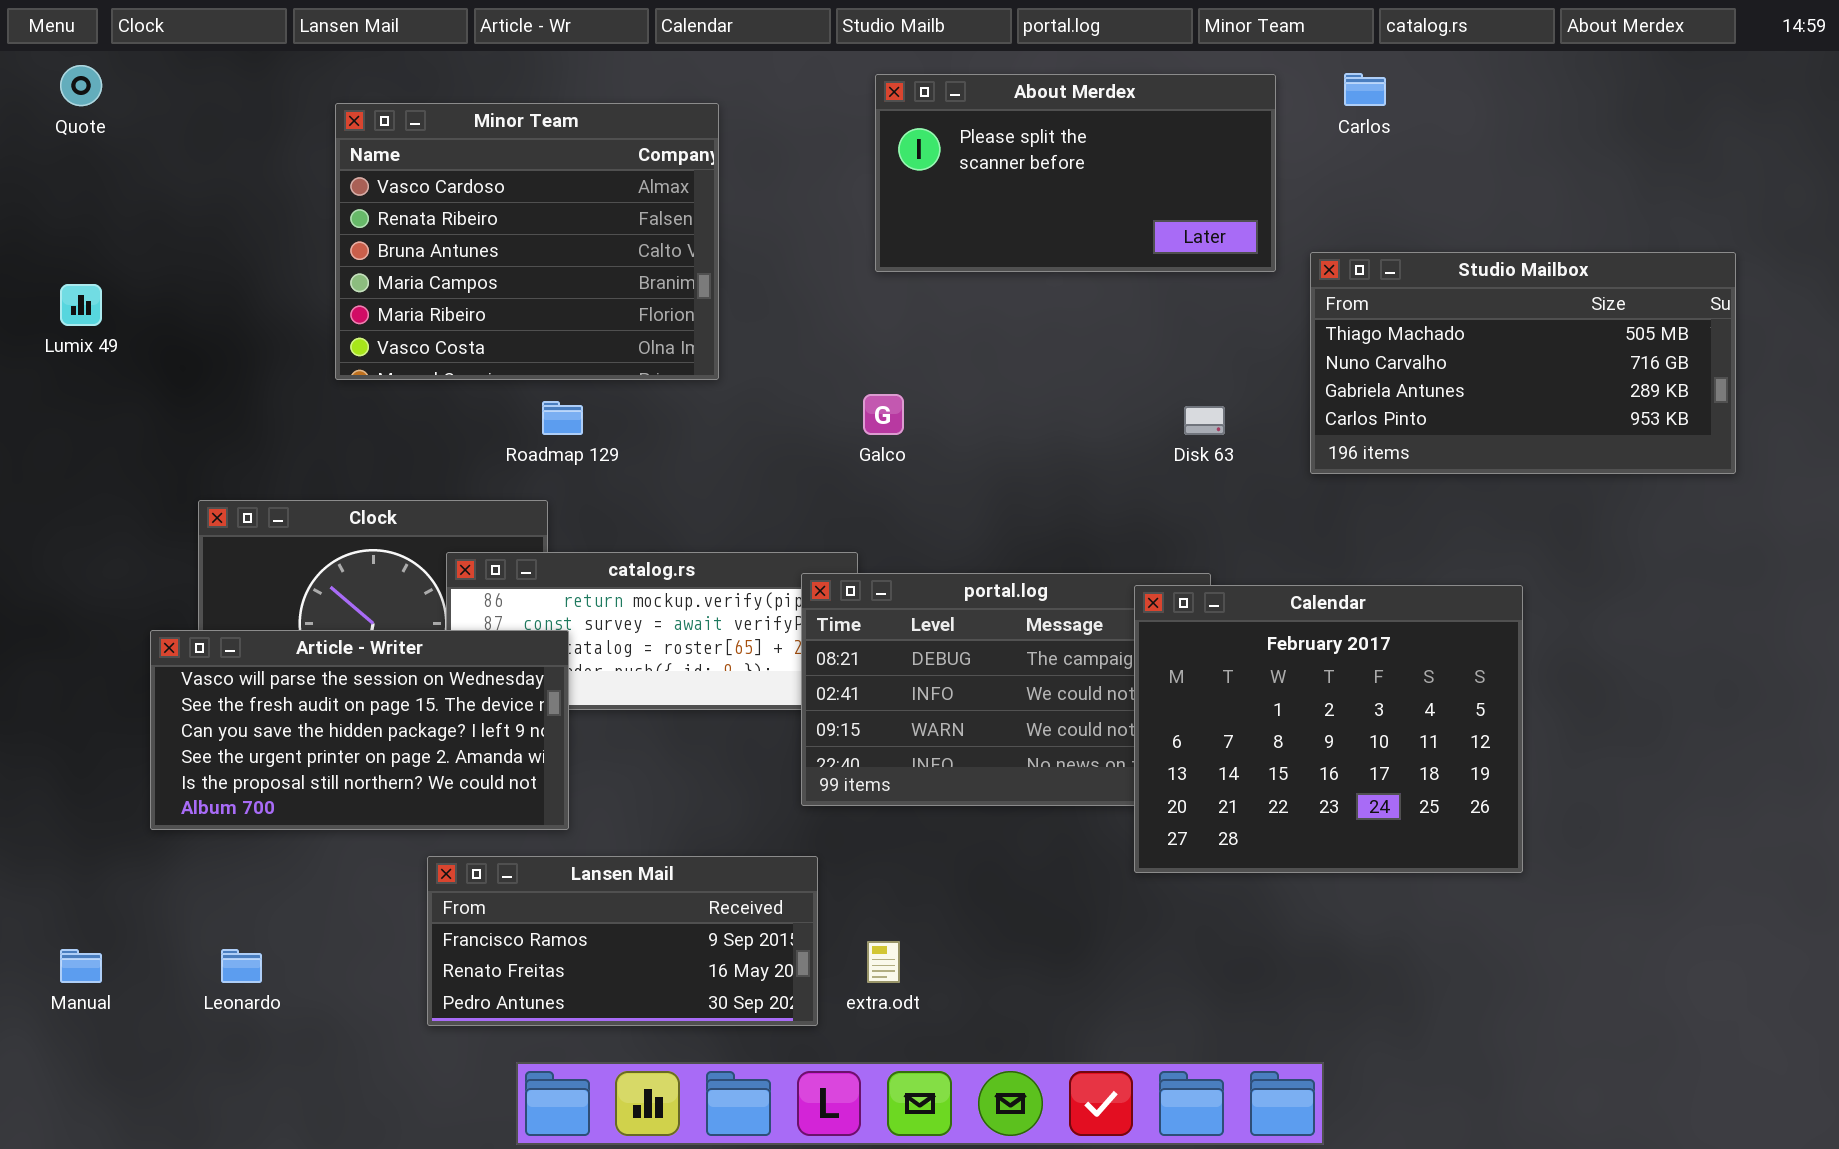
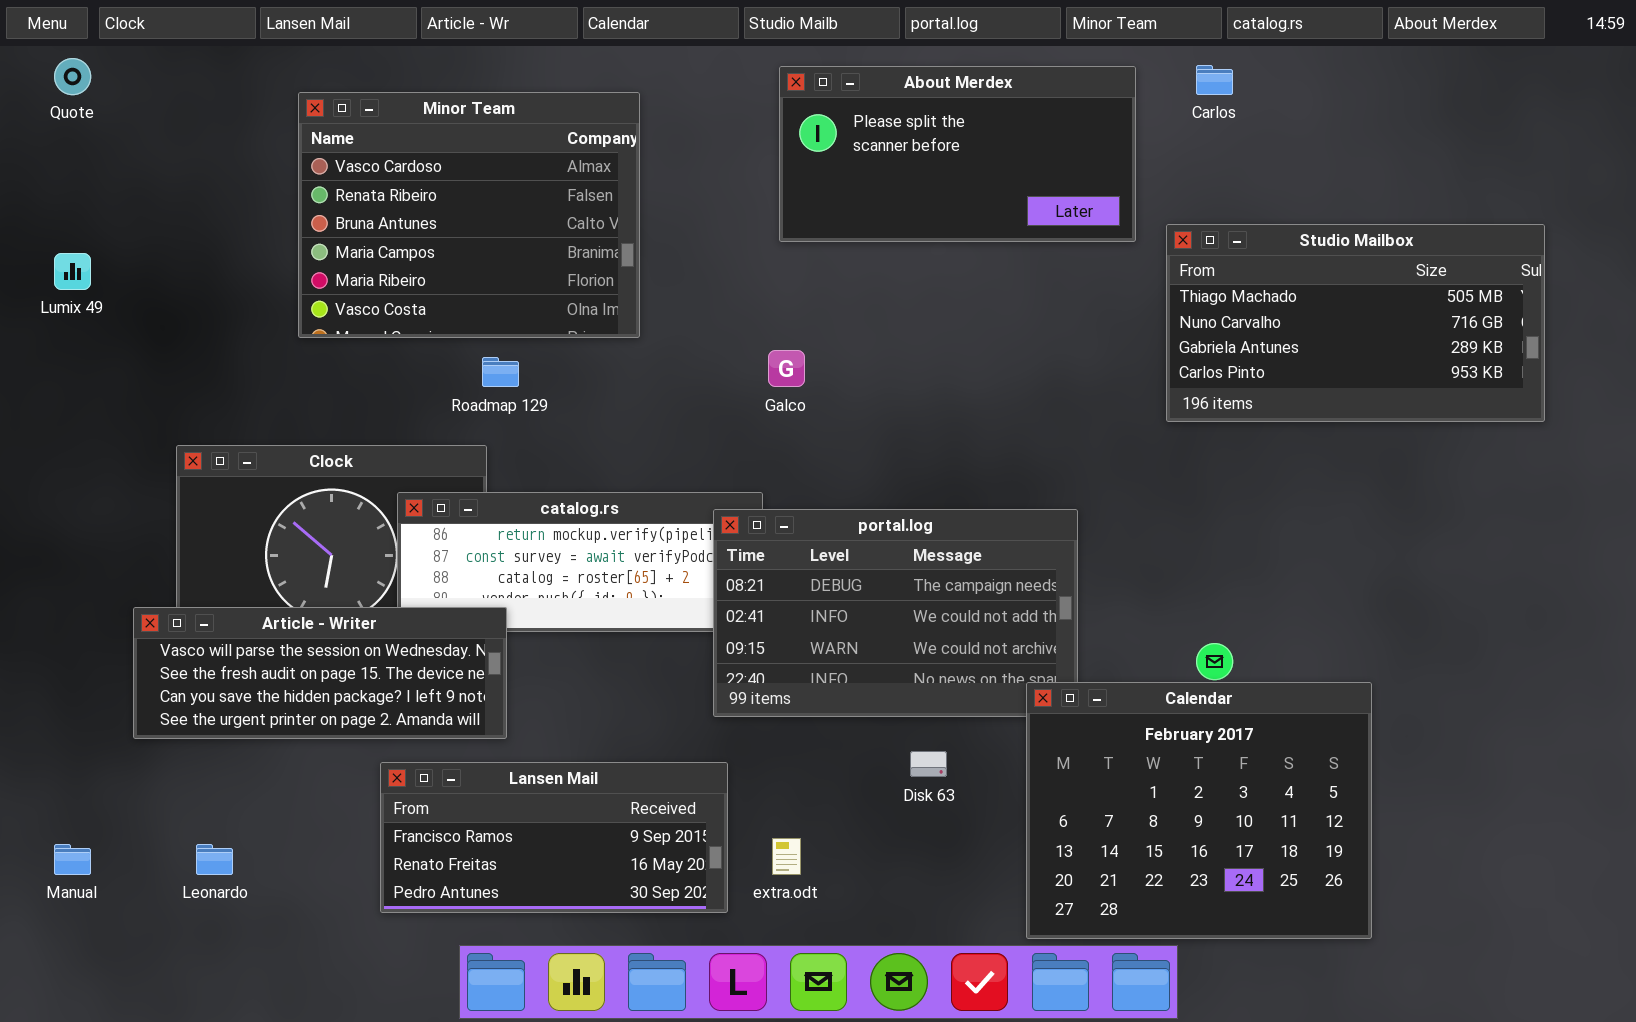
Disk 63: [1184,406,1225,435] -> [910,751,947,777], moved
Calendar: [1134,585,1523,873] -> [1026,682,1372,939], moved
Article - Writer: [150,630,569,830] -> [133,607,507,739], resized

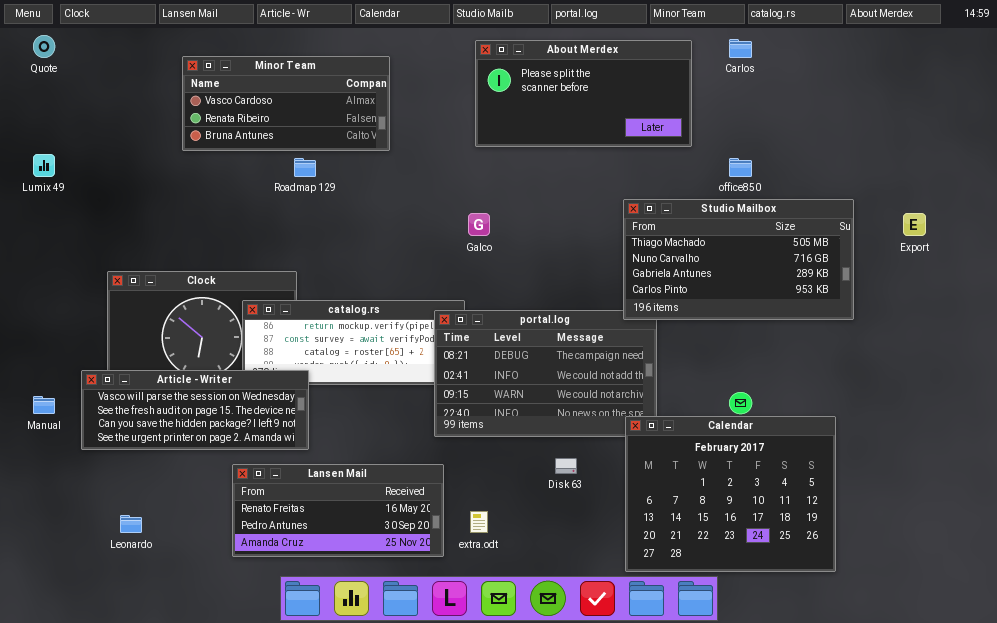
Minor Team: [298,92,640,338] -> [182,56,390,151], resized
Studio Mailbox: [1166,224,1545,422] -> [623,199,854,320], moved
Roadmap 129: [482,357,519,387] -> [294,158,316,177], moved
Lansen Mail: [380,762,728,913] -> [232,464,444,557], scrolled down 1 row
Manual: [54,844,91,875] -> [33,396,55,414], moved

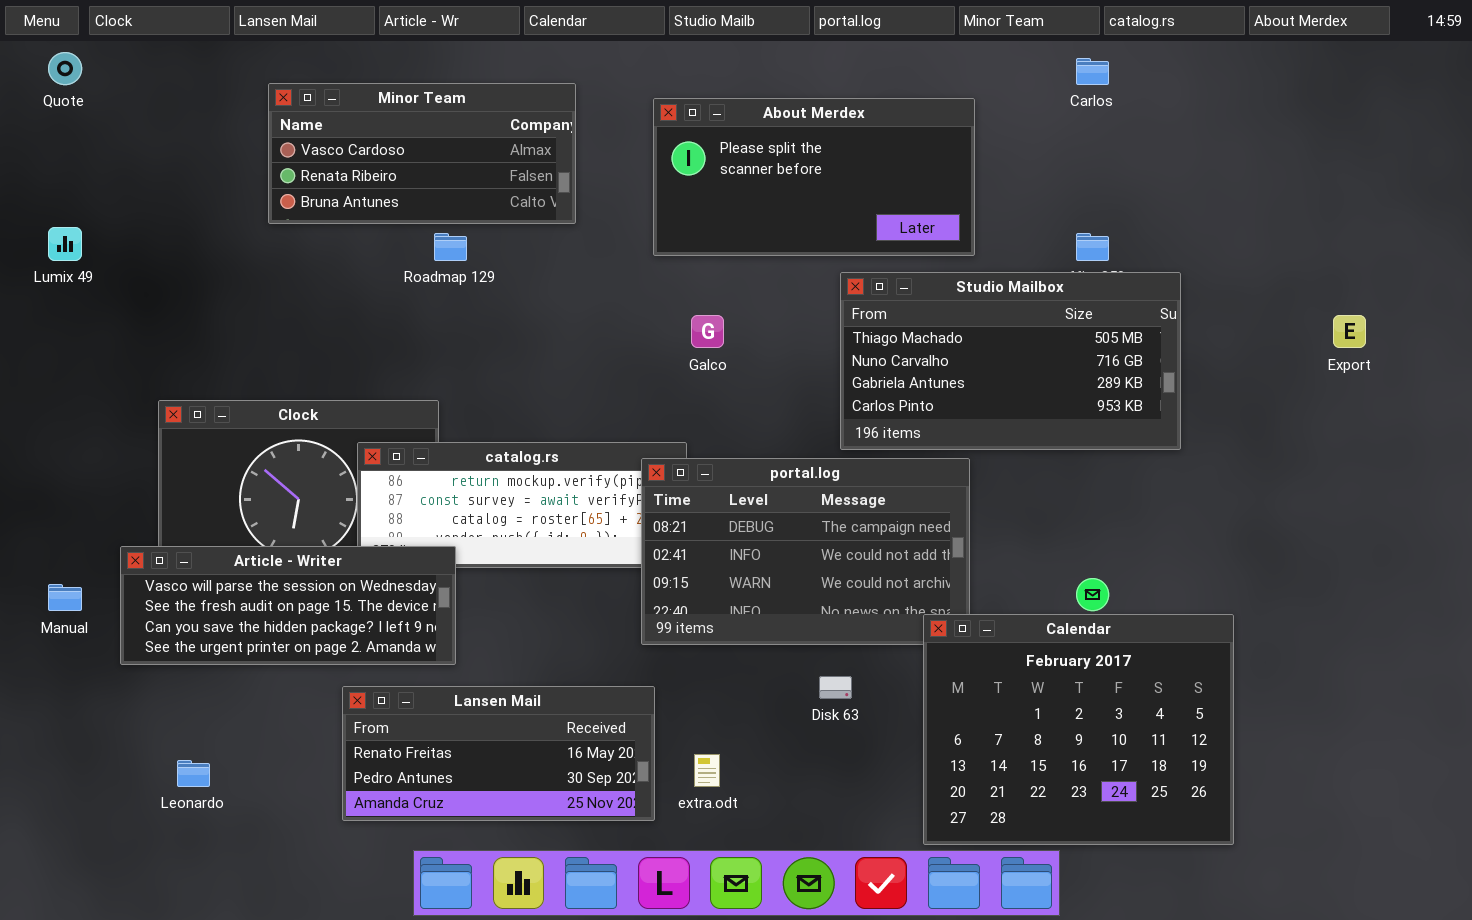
About Merdex: [475,40,692,147] -> [653,98,975,256], moved
Studio Mailbox: [623,199,854,320] -> [840,272,1181,450], moved

